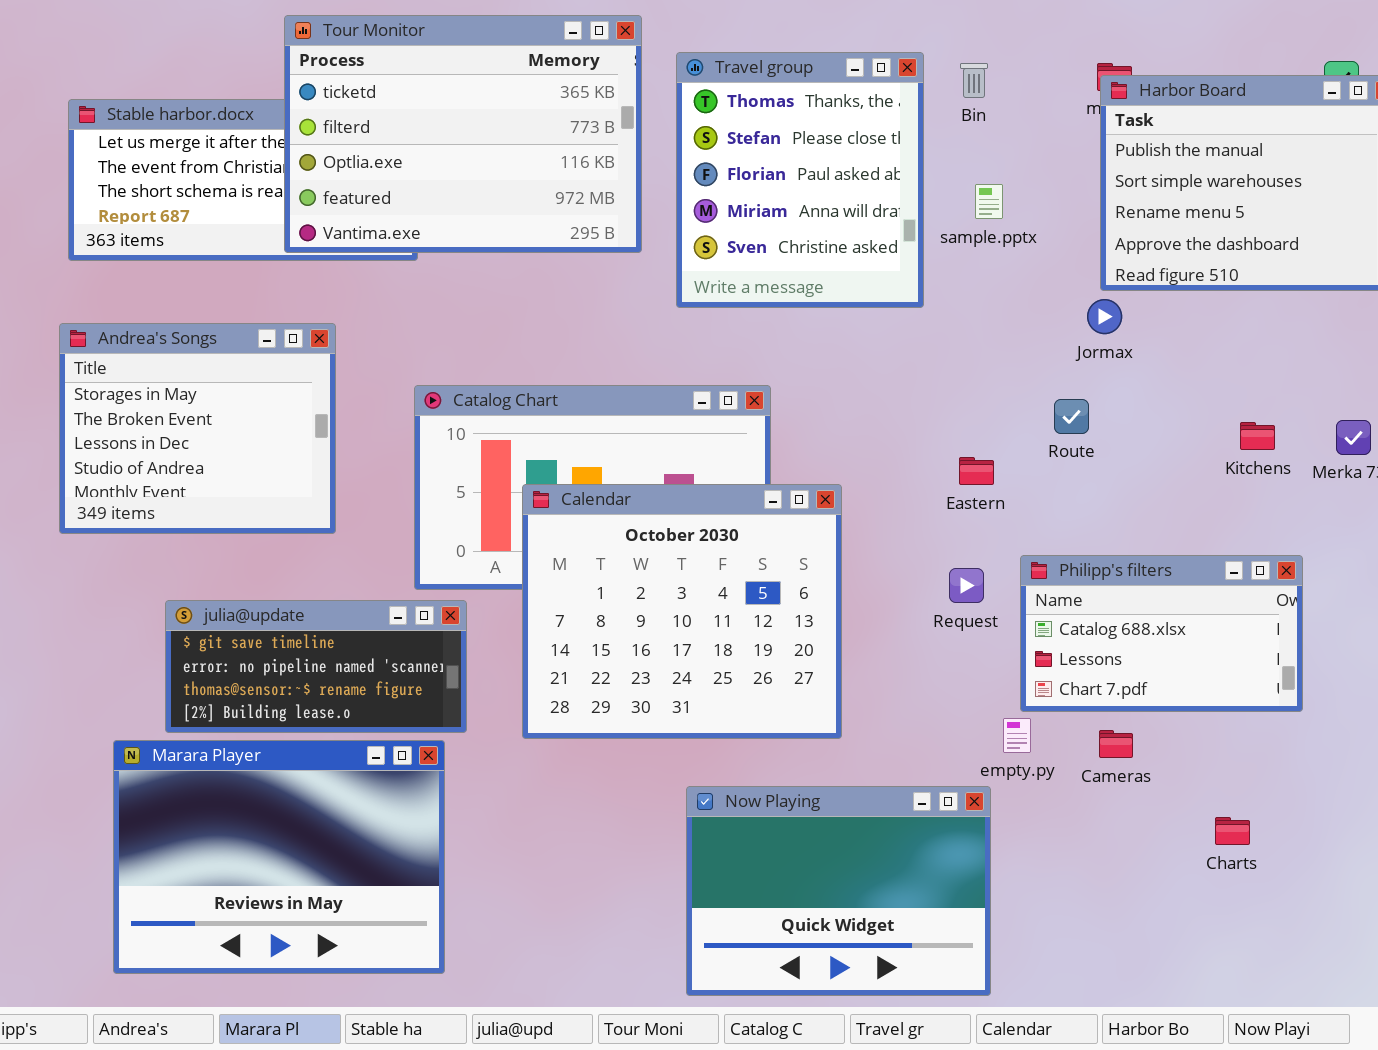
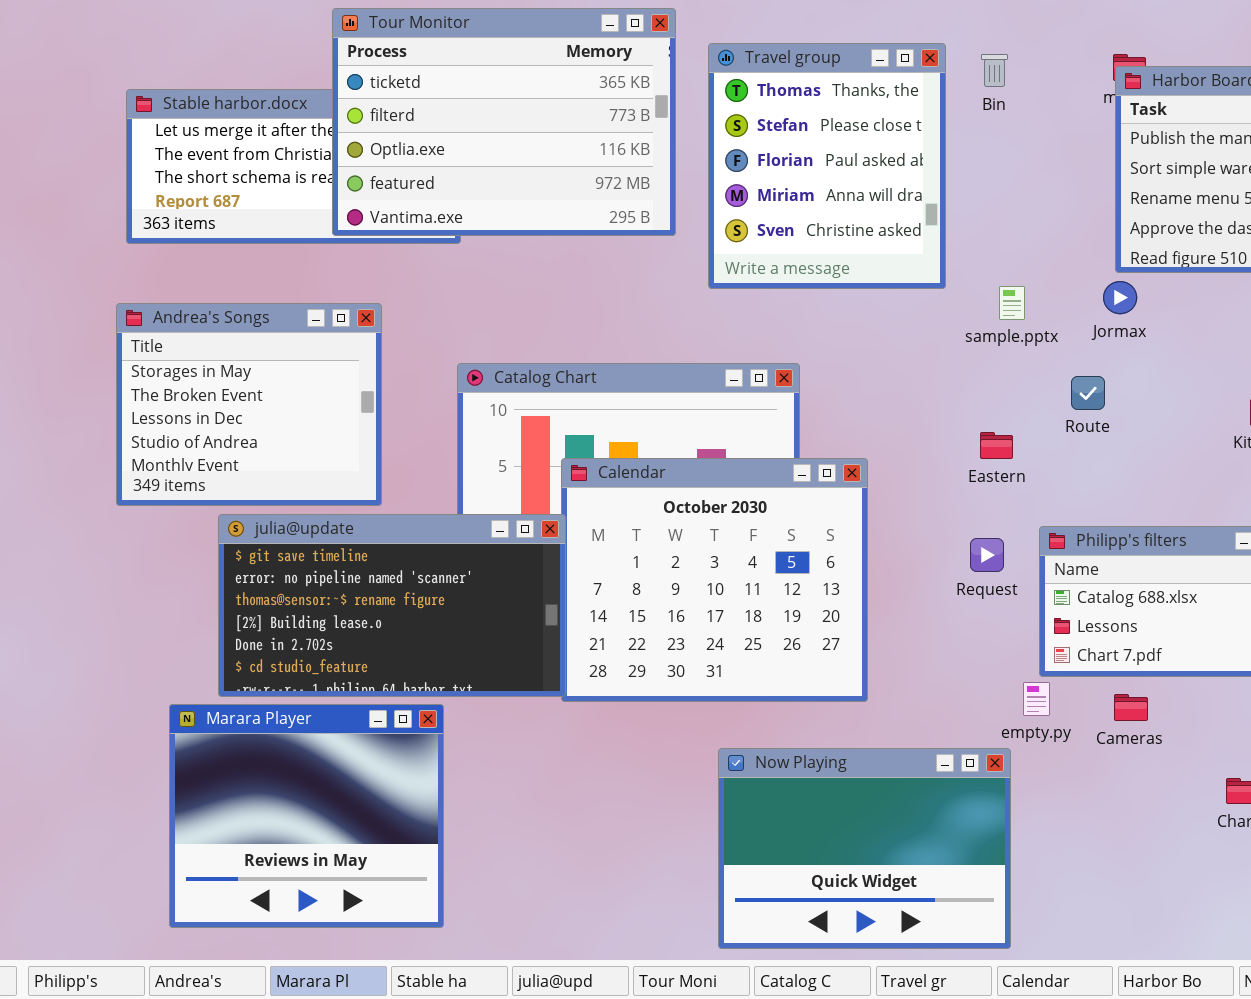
sample.pptx: [975,184,1003,219] -> [999,286,1025,320], moved
julia@update: [165,600,467,733] -> [218,514,566,697], resized
Marara Player: [113,740,445,974] -> [169,704,444,928], resized

